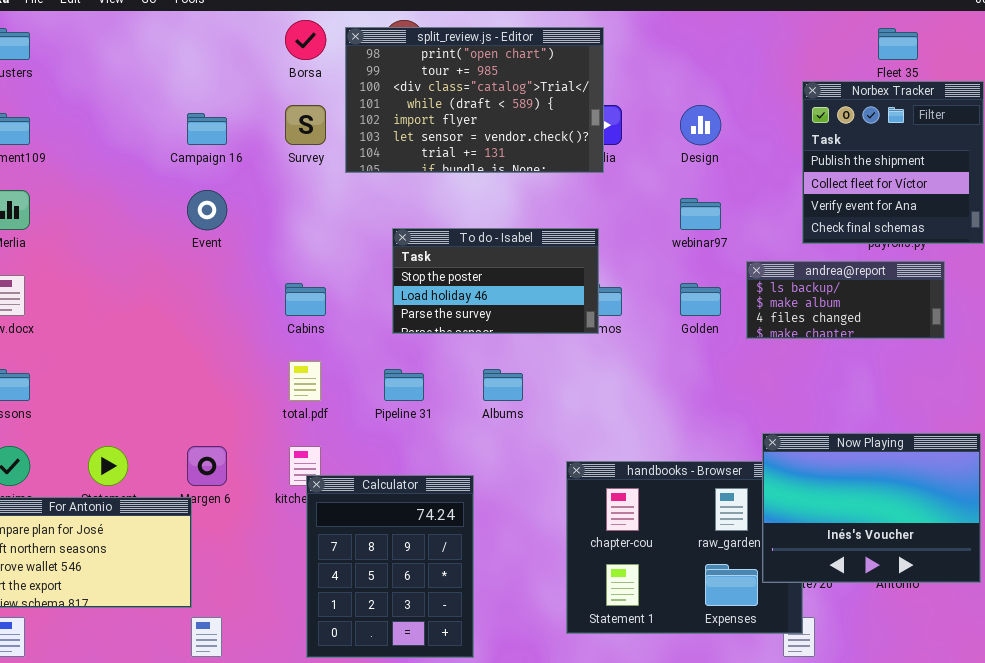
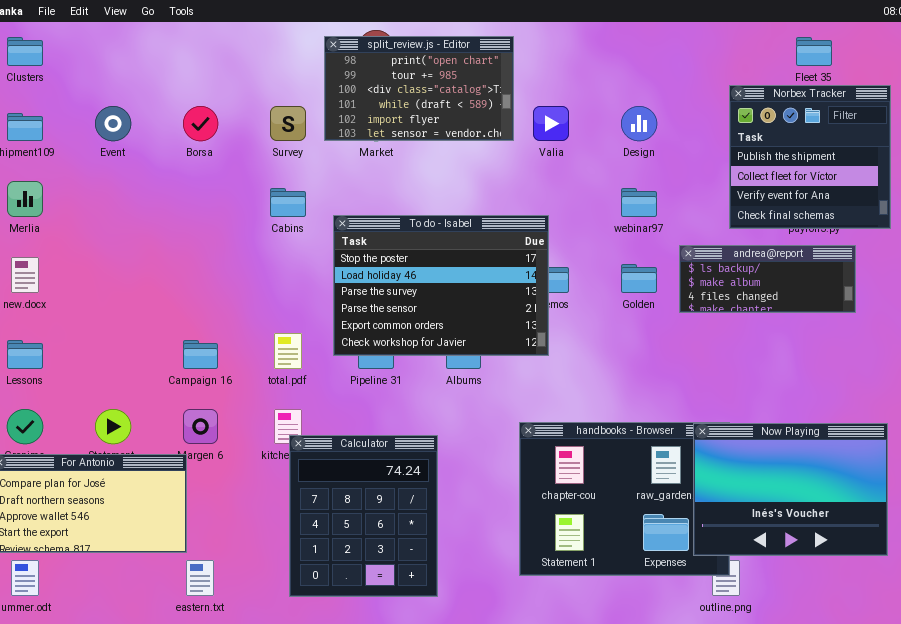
Borsa: [285,20,326,60] -> [183,106,218,141], moved
split_review.js - Editor: [345,27,604,173] -> [324,36,514,141], resized
Campaign 16: [187,113,227,145] -> [183,340,218,369], moved
Event: [187,190,227,230] -> [95,106,131,141], moved
To do - Isabel: [392,228,599,334] -> [333,215,549,356], resized
Cabins: [285,283,326,316] -> [270,188,306,217], moved
Now Playing: [762,433,981,583] -> [693,423,888,556], moved

